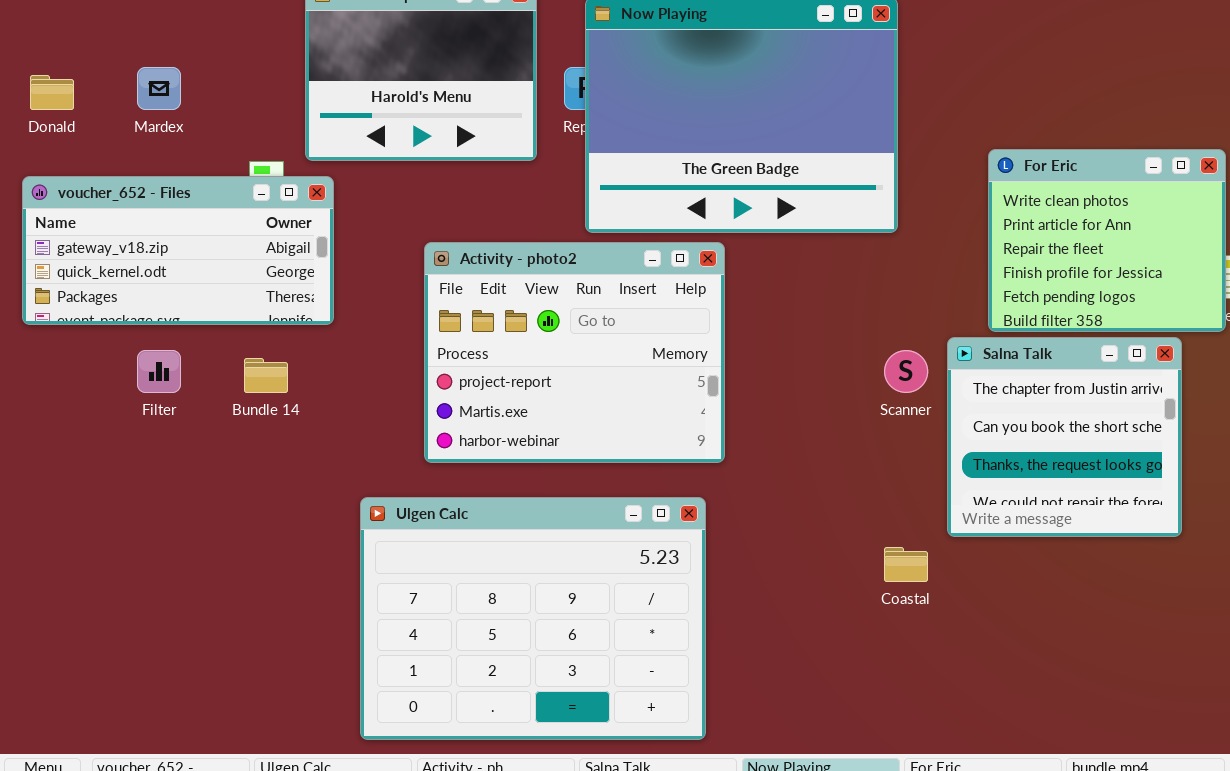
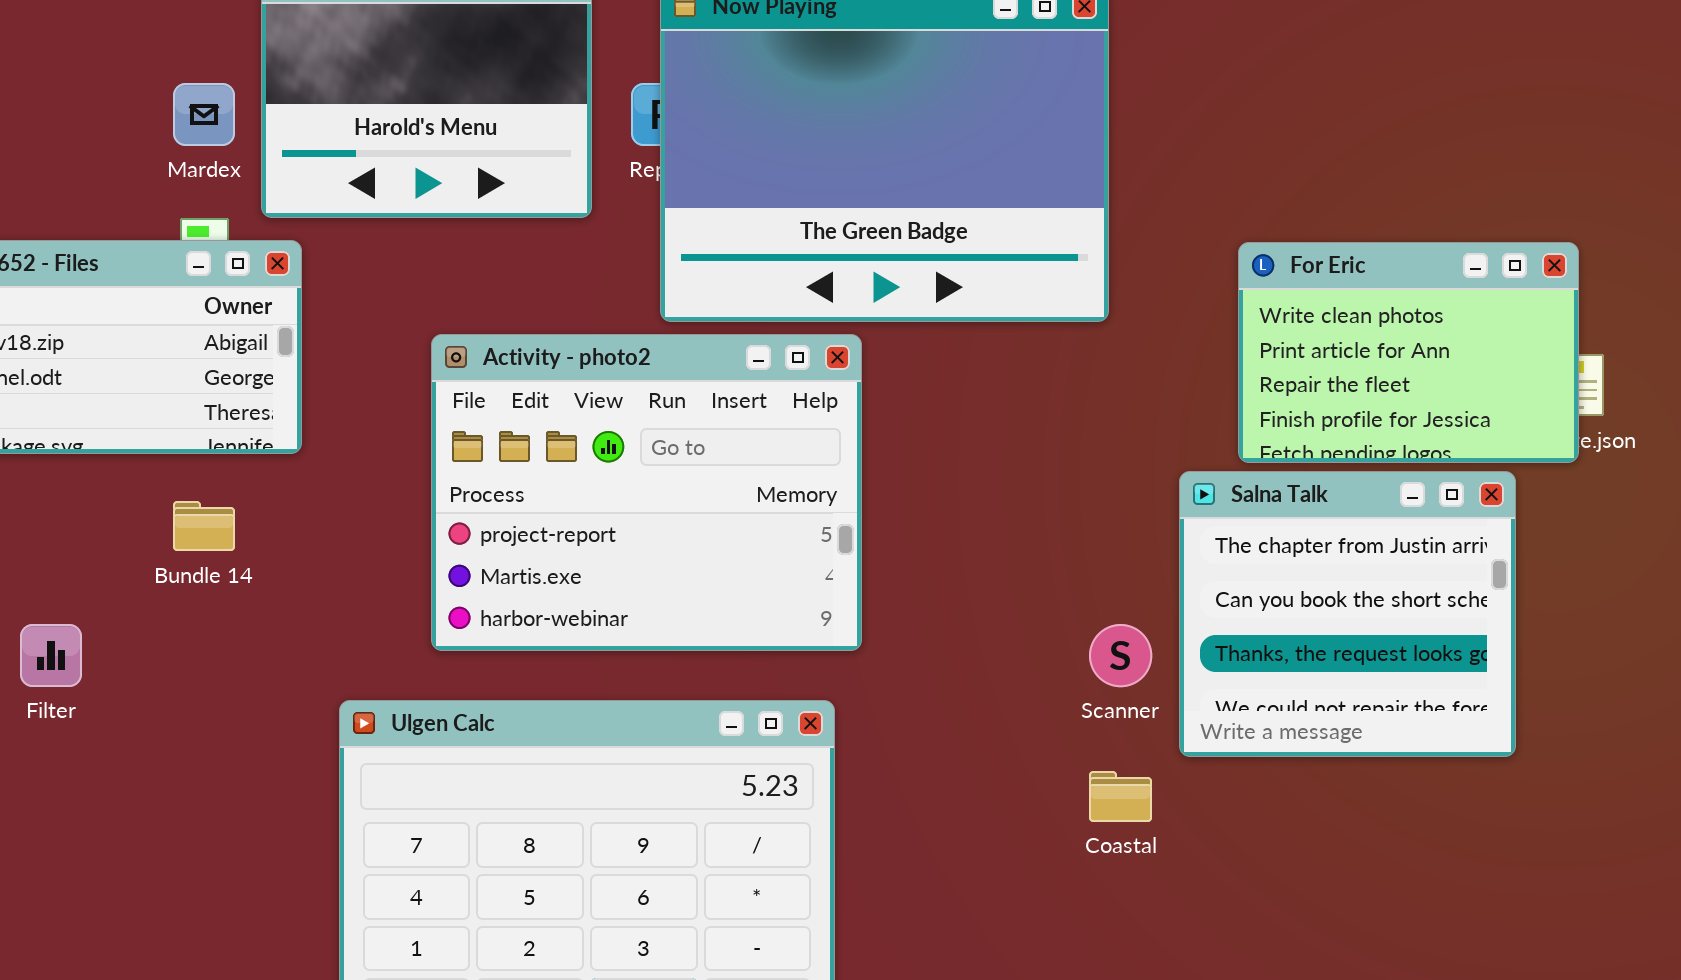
Mardex: [137,67,181,110] -> [173,83,235,146], moved
For Eric: [988,149,1226,332] -> [1238,242,1579,463], resized
Filter: [137,350,181,393] -> [20,624,82,687], moved
Scanner: [884,350,928,393] -> [1089,624,1152,687], moved

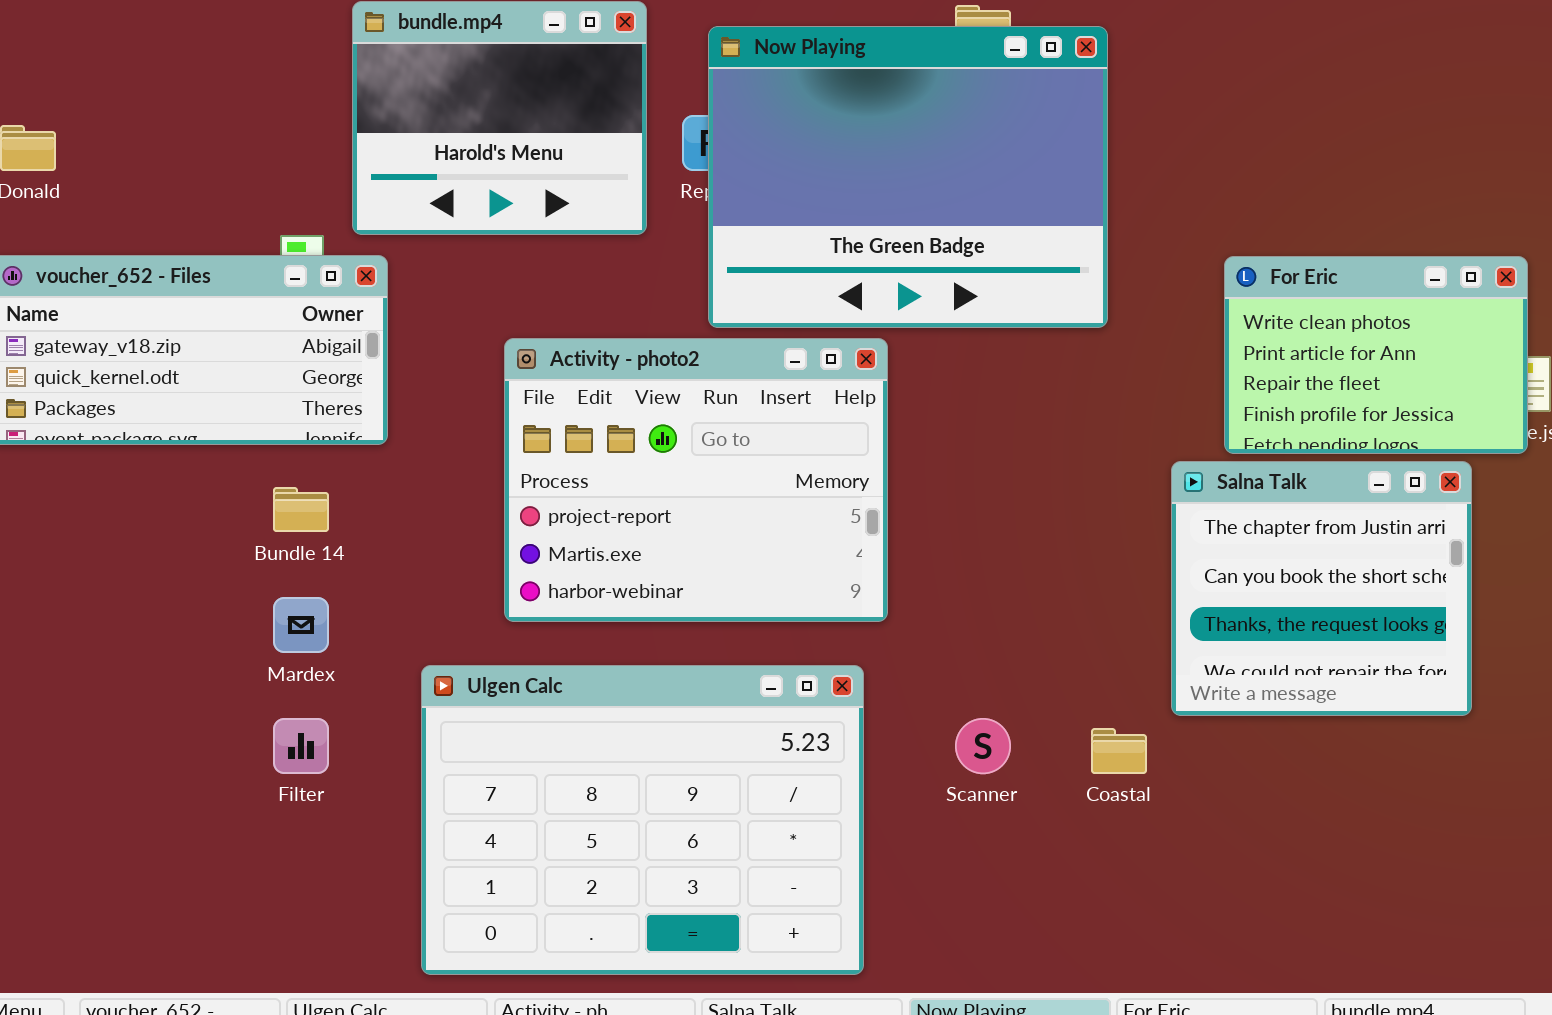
Mardex: [173,83,235,146] -> [273,597,329,653], moved
Filter: [20,624,82,687] -> [273,718,329,774], moved
Scanner: [1089,624,1152,687] -> [955,718,1011,774], moved

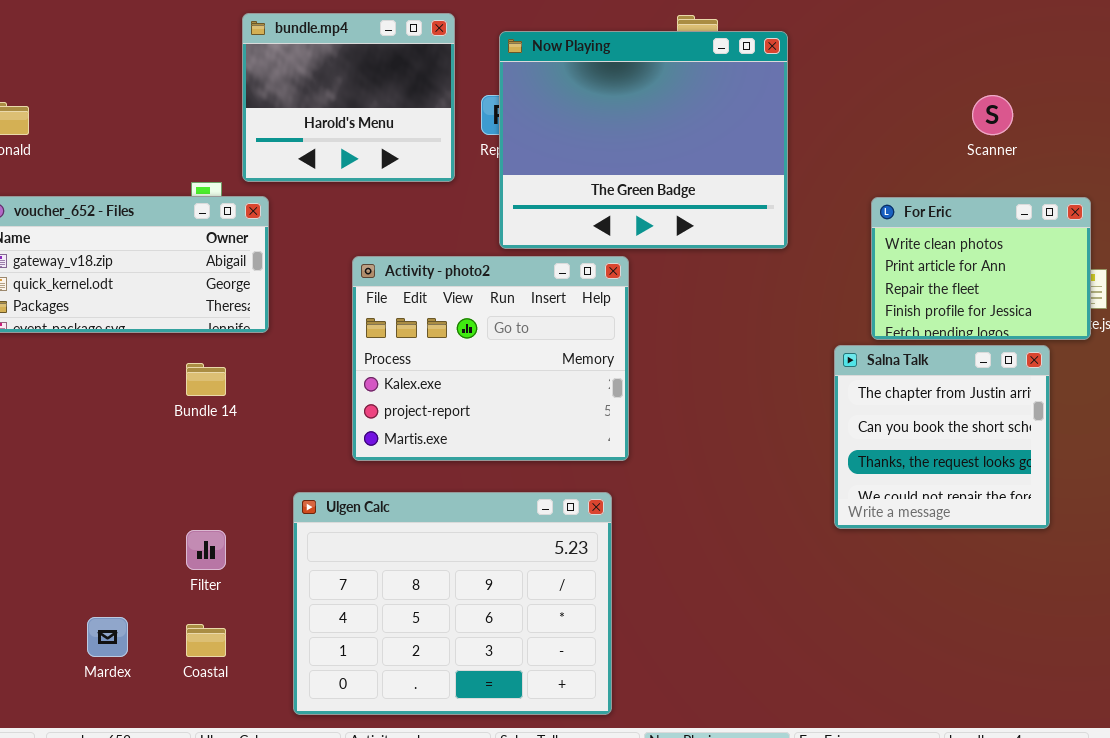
Activity - photo2: [504,338,888,622] -> [352,256,629,461], scrolled up 1 row
Mardex: [273,597,329,653] -> [87,617,128,657], moved
Scanner: [955,718,1011,774] -> [972,95,1013,135], moved
Coastal: [1091,728,1147,774] -> [186,624,226,657], moved

